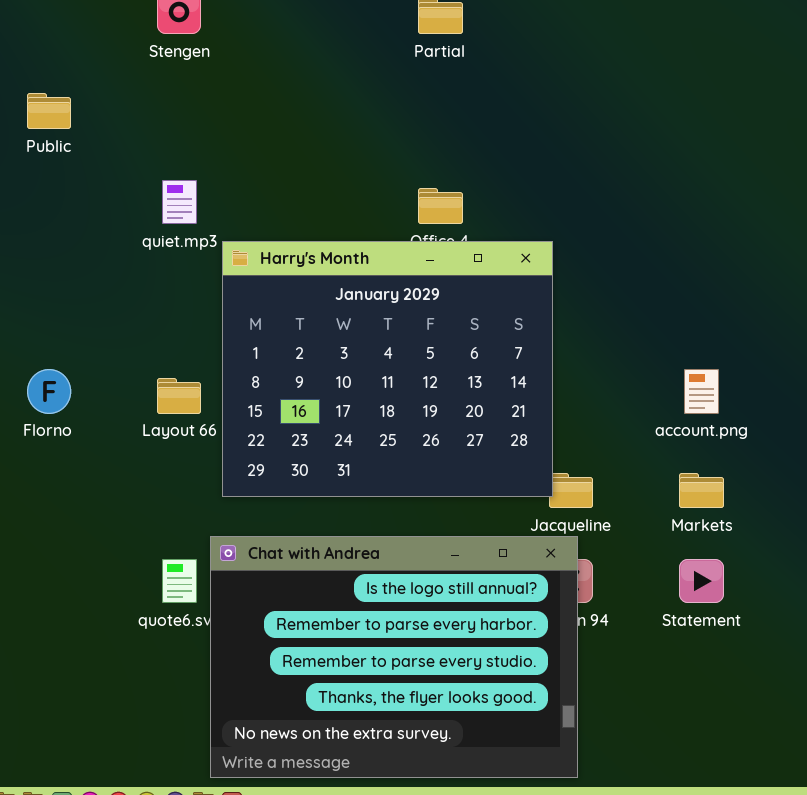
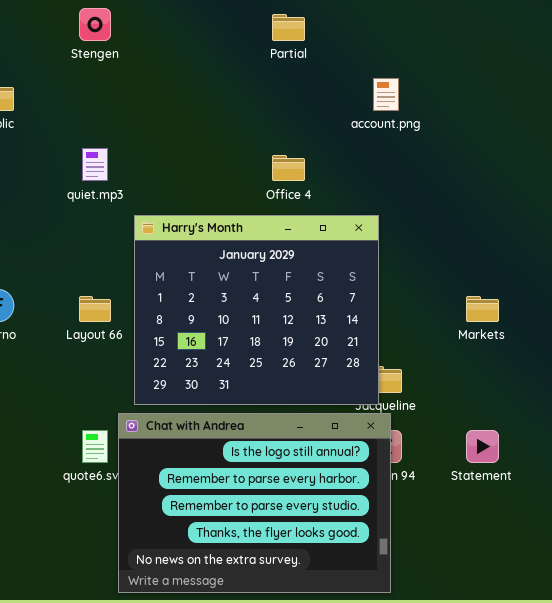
Harry's Month: [222,241,553,497] -> [134,215,379,405], moved
account.png: [684,369,719,414] -> [373,78,399,111], moved
Markets: [679,473,724,508] -> [466,296,499,322], moved

